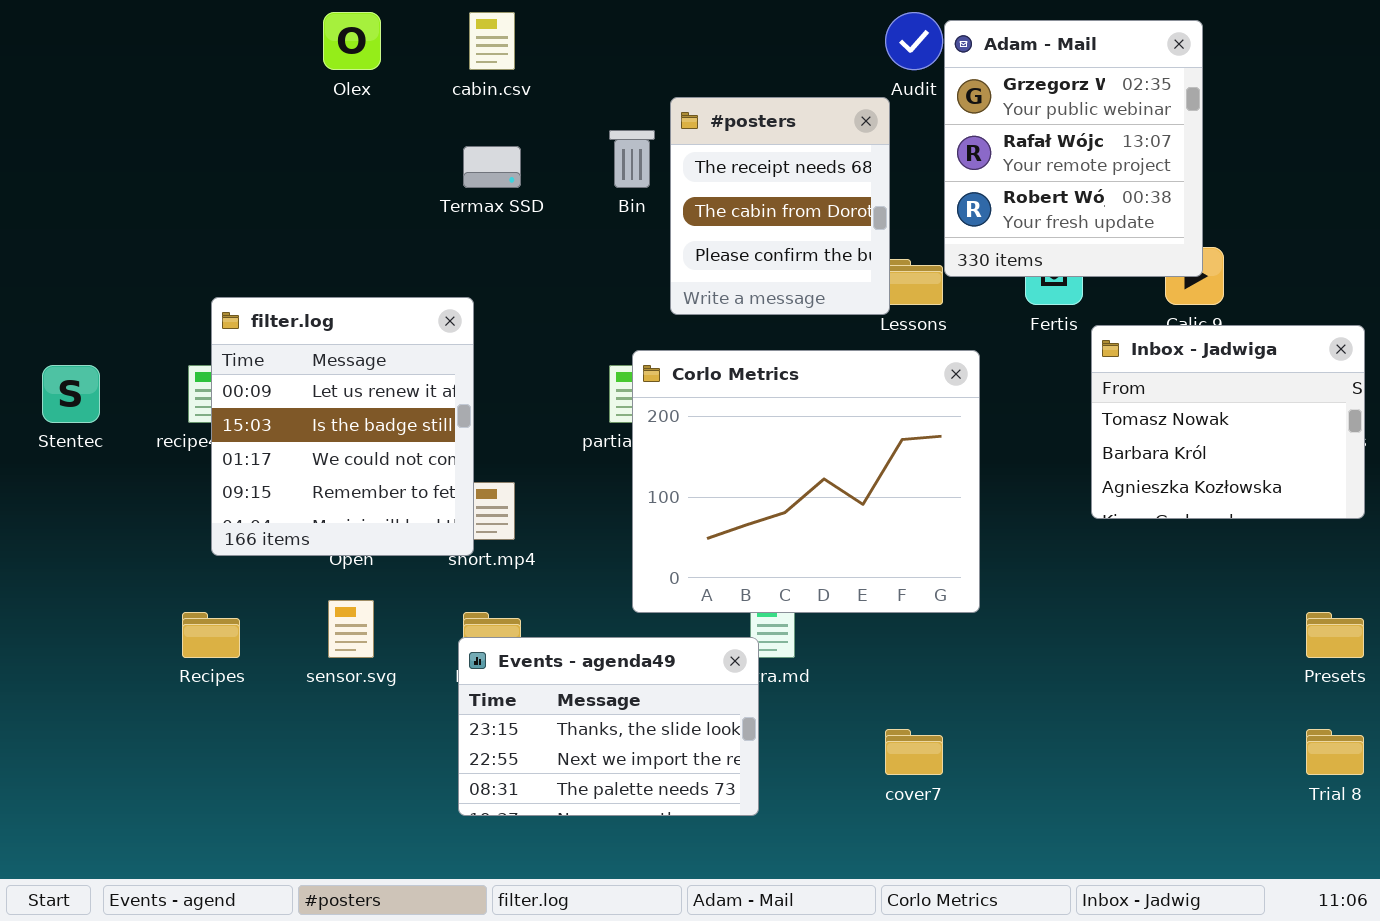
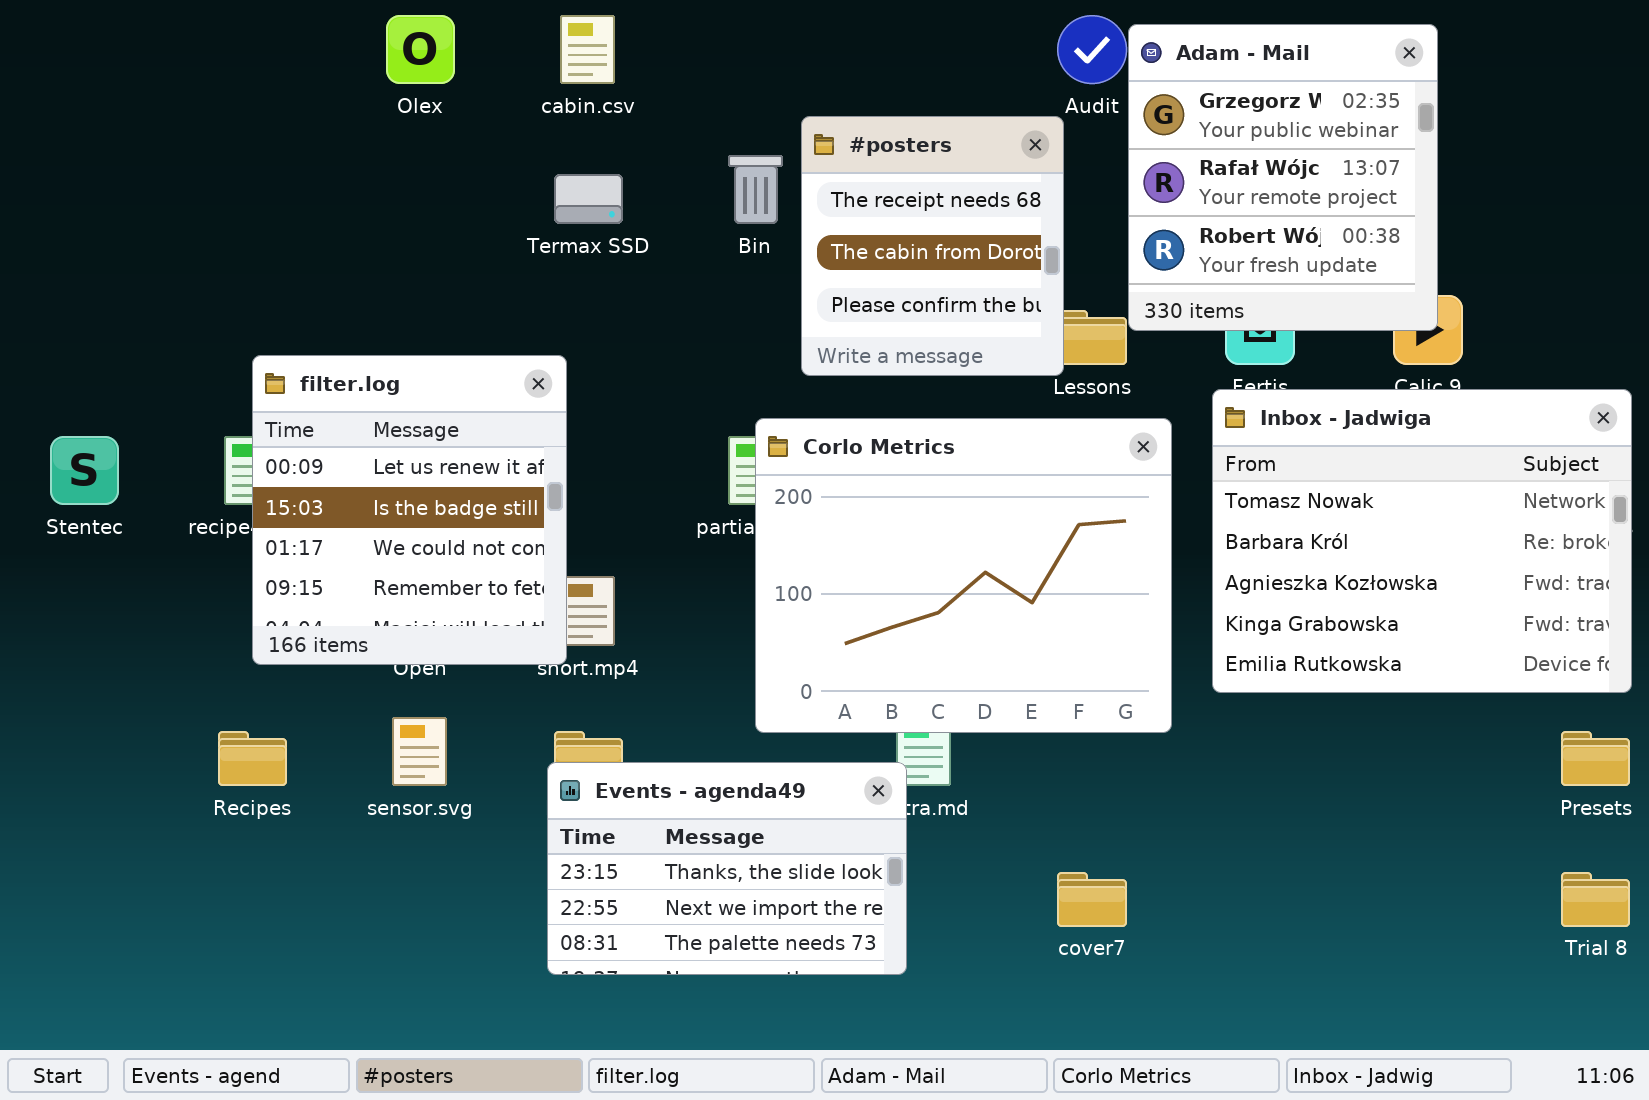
Inbox - Jadwiga: [1091,325,1365,519] -> [1212,389,1632,693], resized

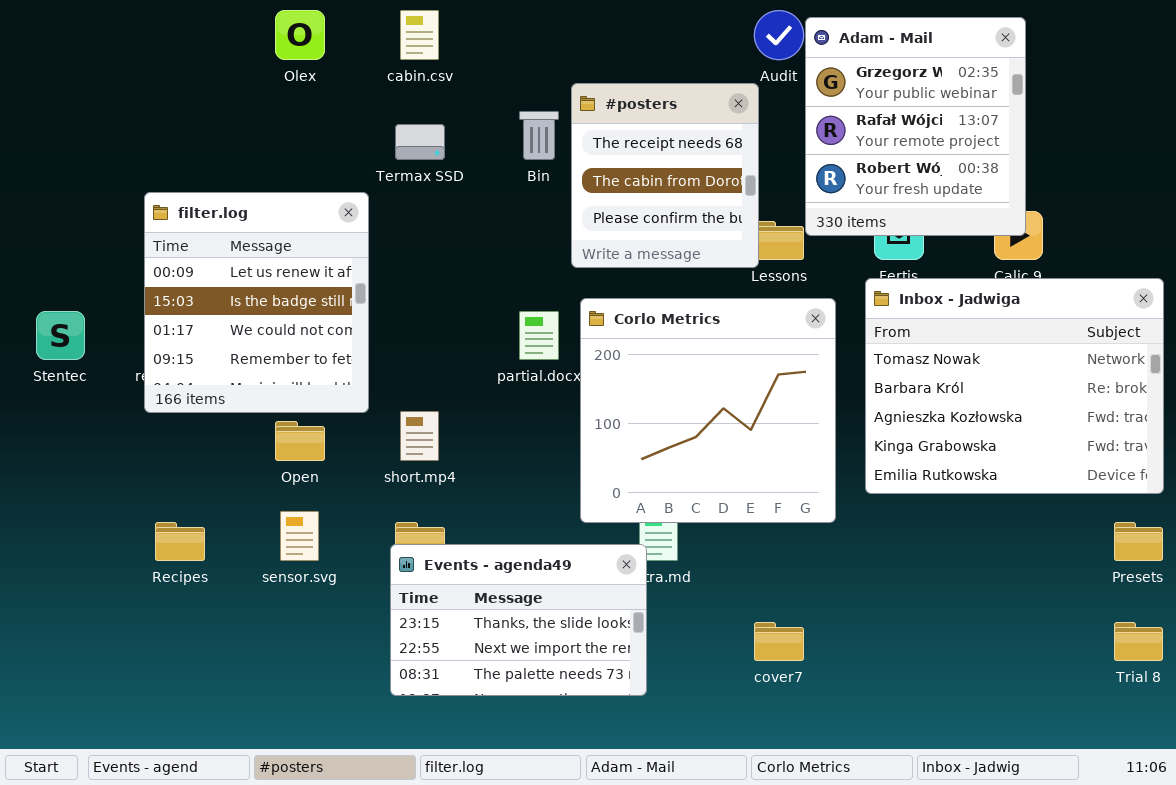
filter.log: [252,355,567,665] -> [144,192,369,413], moved
Corlo Metrics: [755,418,1172,733] -> [580,298,836,523], resized

